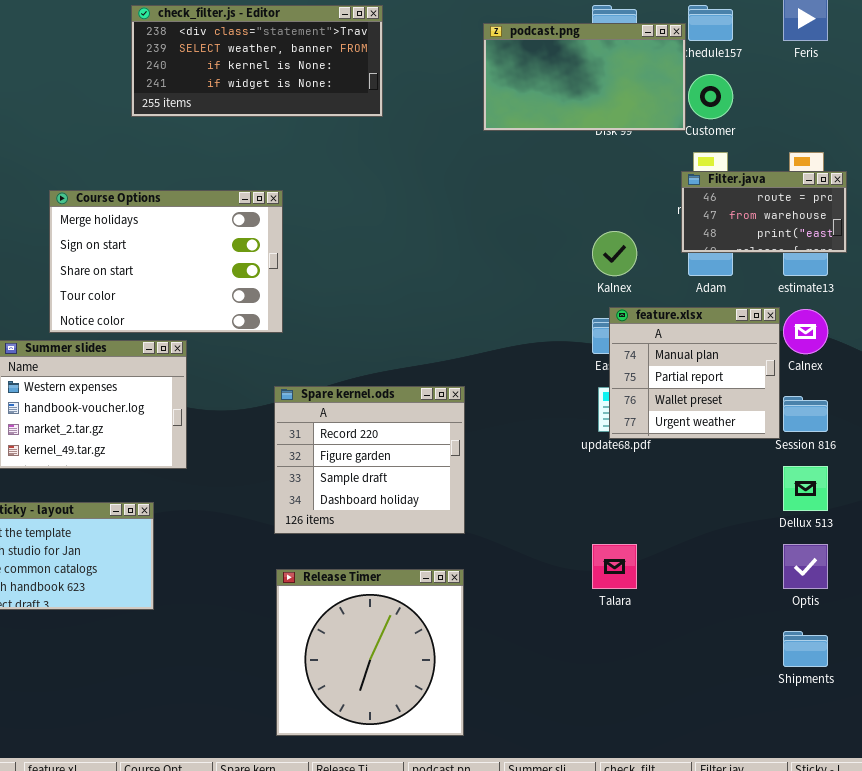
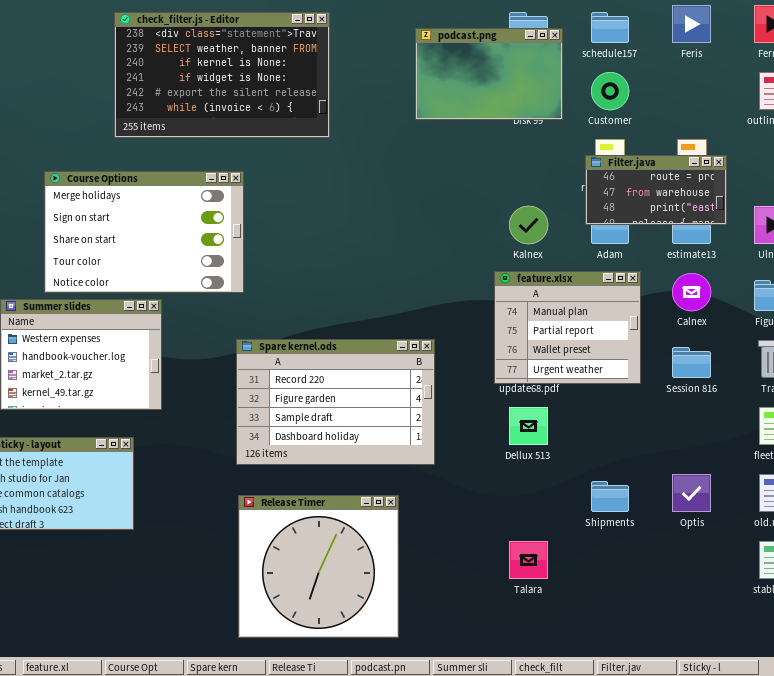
check_filter.js - Editor: [131,5,383,117] -> [114,12,330,138], resized
podcast.png: [483,23,686,131] -> [415,28,563,120], resized
feature.xlsx: [609,307,780,439] -> [494,271,641,384], moved
Spare kernel.ods: [274,386,465,534] -> [236,339,435,465], resized
Dellux 513: [783,466,828,511] -> [509,407,548,445], moved
Talara: [592,544,637,589] -> [509,541,548,579], moved
Shipments: [783,631,828,667] -> [591,481,629,512], moved

